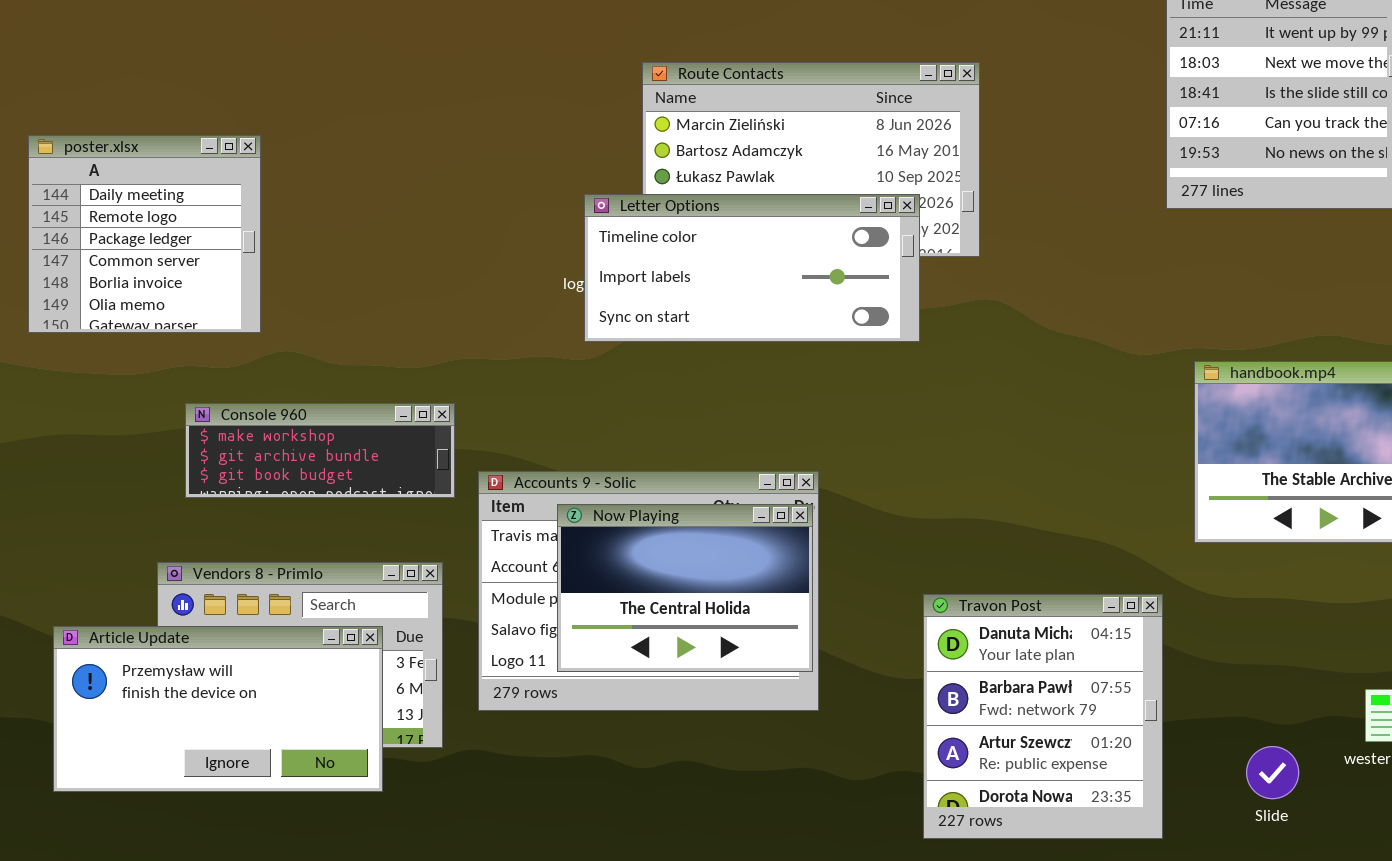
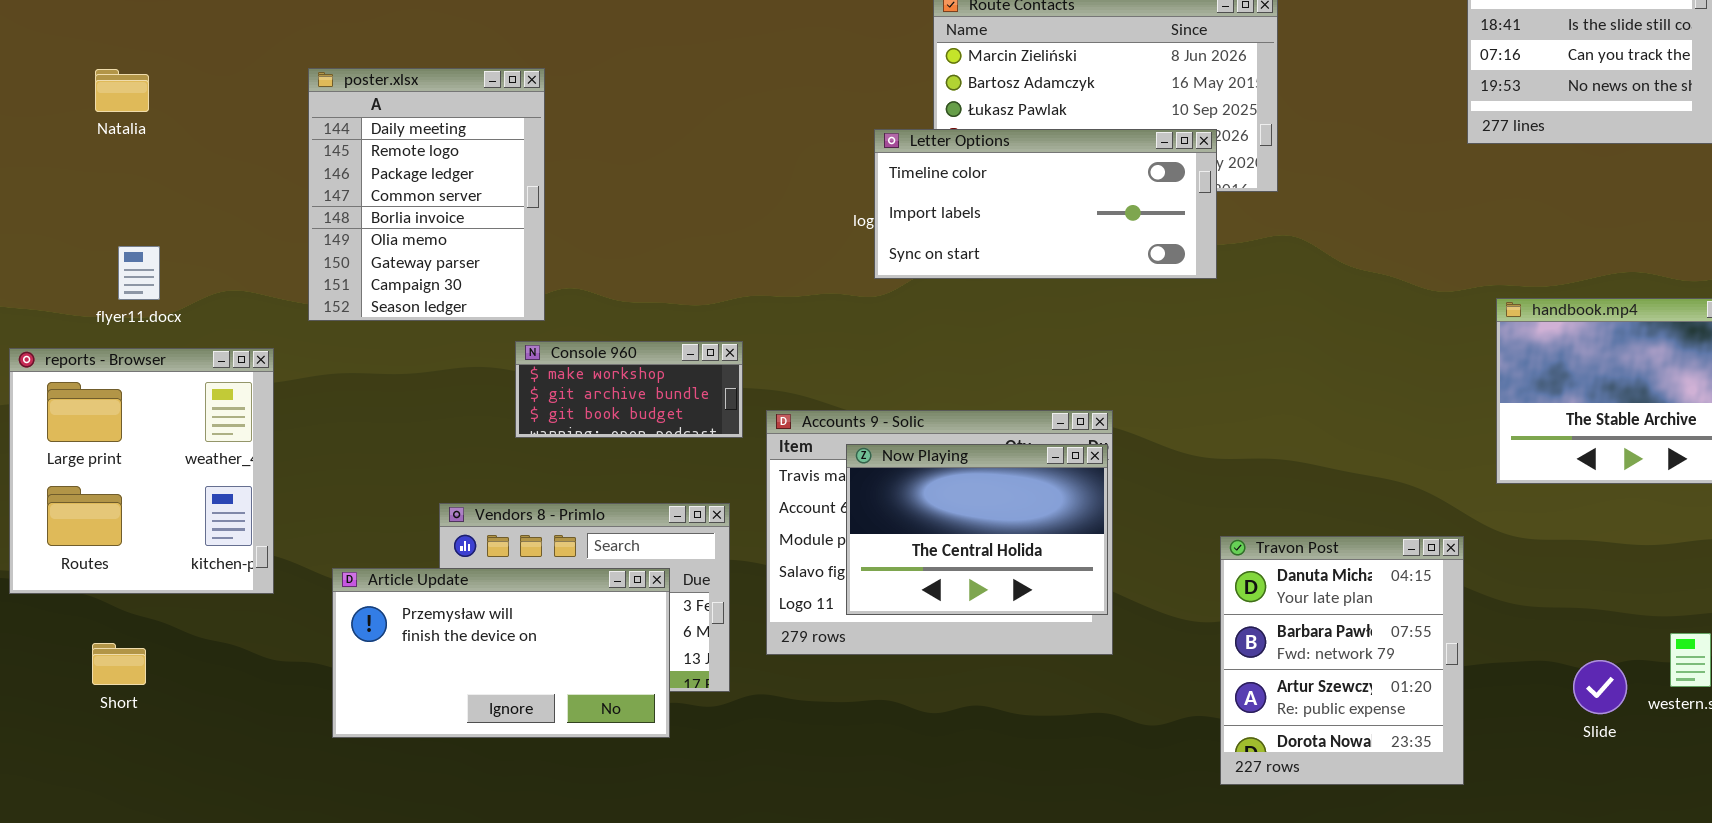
poster.xlsx: [28,135,261,333] -> [308,68,545,321], resized
Console 960: [185,403,455,498] -> [515,341,743,438], resized
Slide: [1246,746,1299,799] -> [1573,660,1627,714], moved

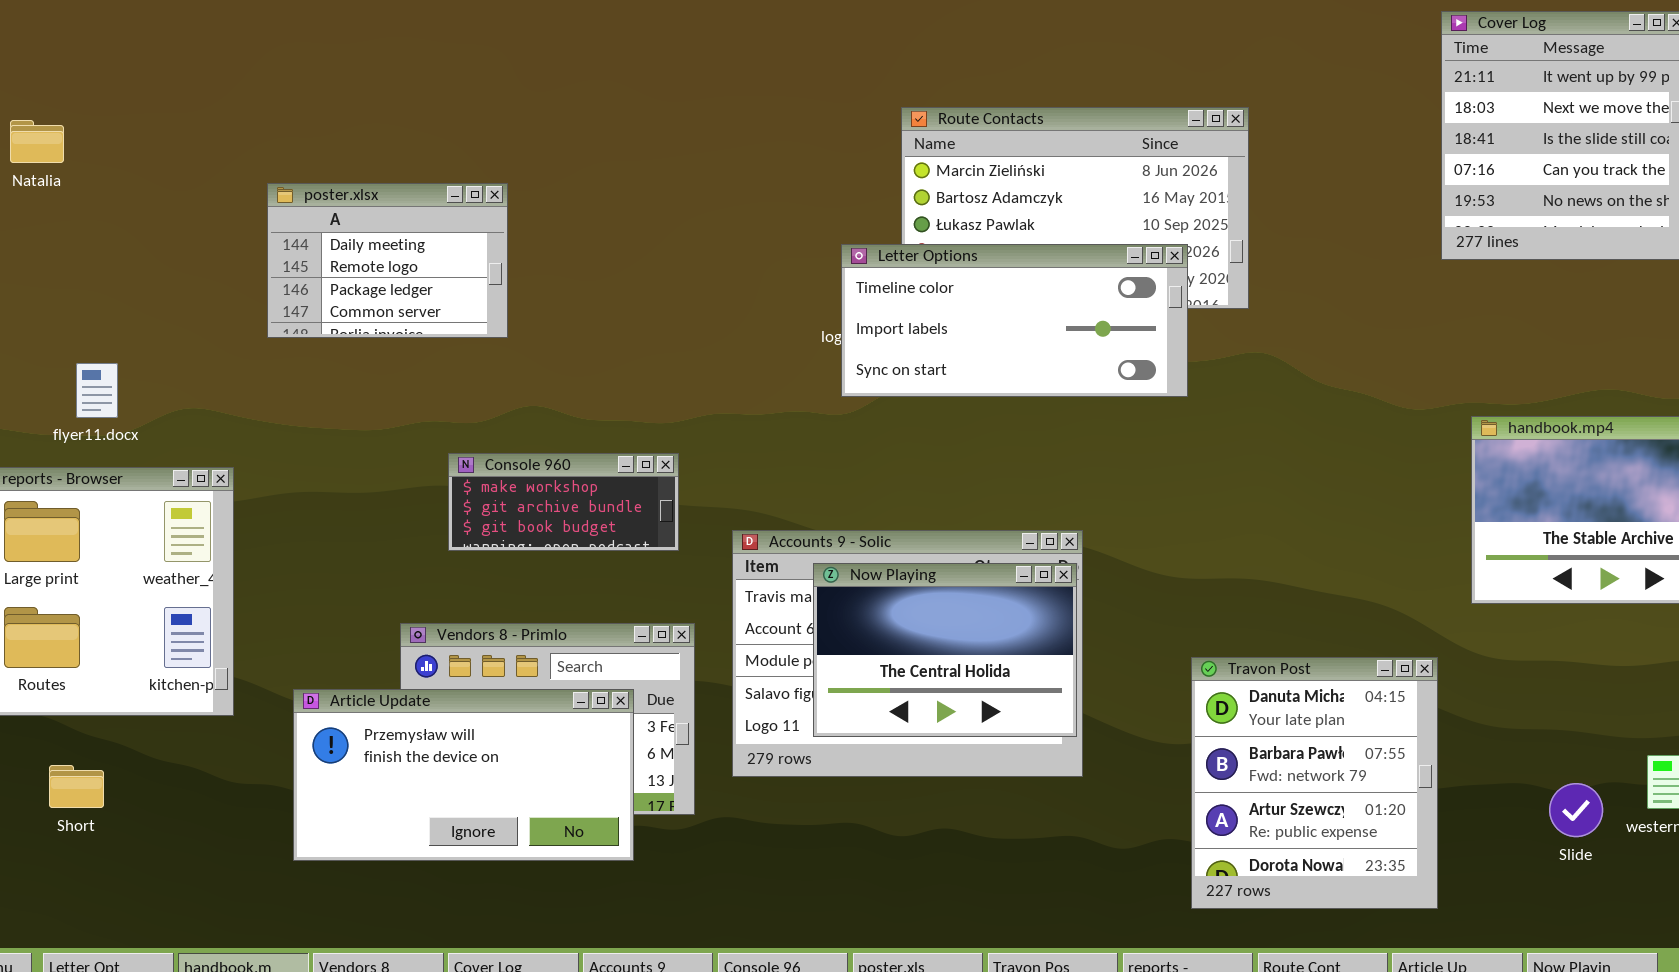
poster.xlsx: [308,68,545,321] -> [267,183,508,338], resized
Natalia: [95,69,149,112] -> [10,120,64,163], moved
Console 960: [515,341,743,438] -> [448,453,679,551], moved

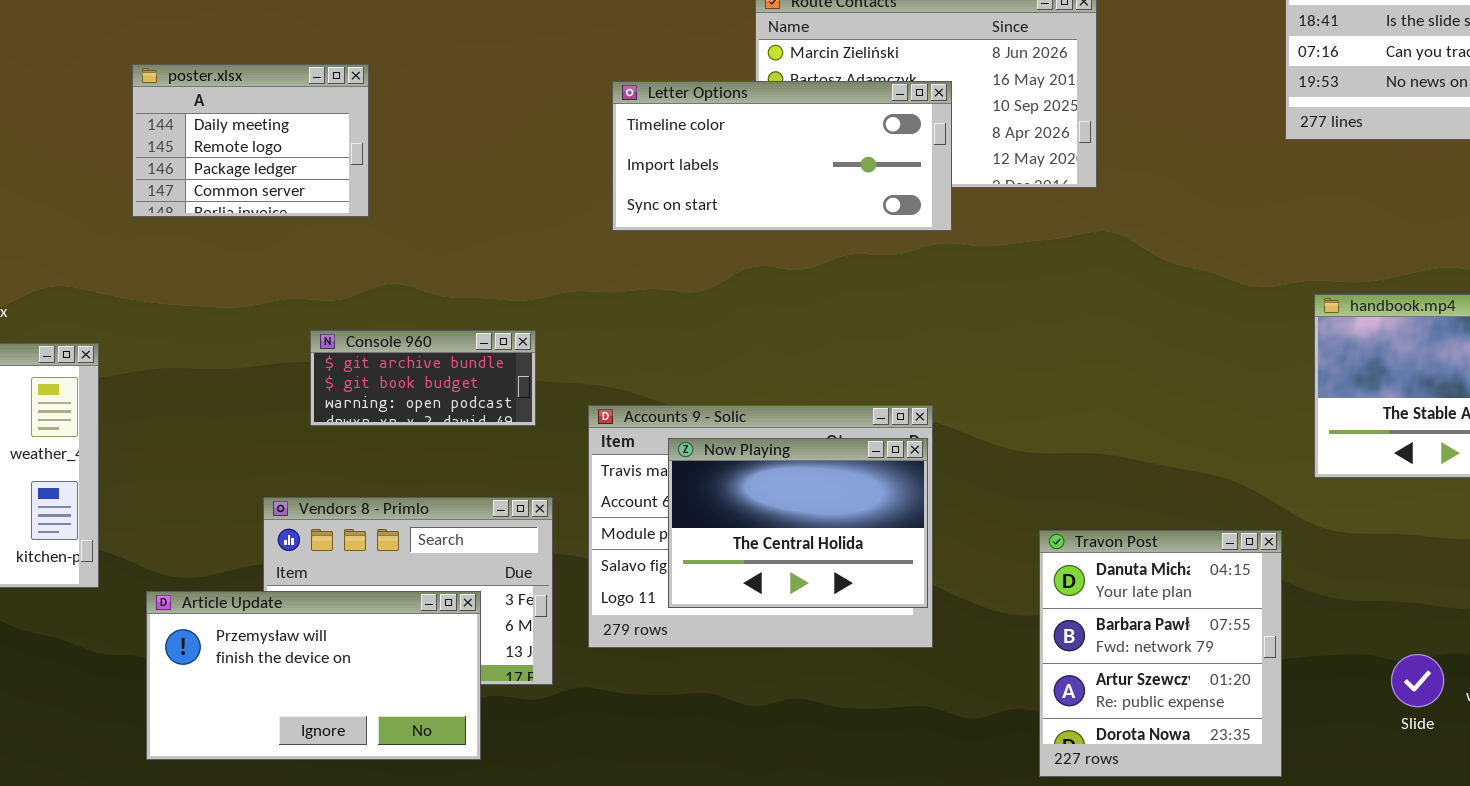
Letter Options: [841,244,1188,397] -> [612,81,952,231], moved
Console 960: [448,453,679,551] -> [310,330,536,426], scrolled down 1 row
Article Update: [293,689,634,861] -> [146,591,481,760], moved

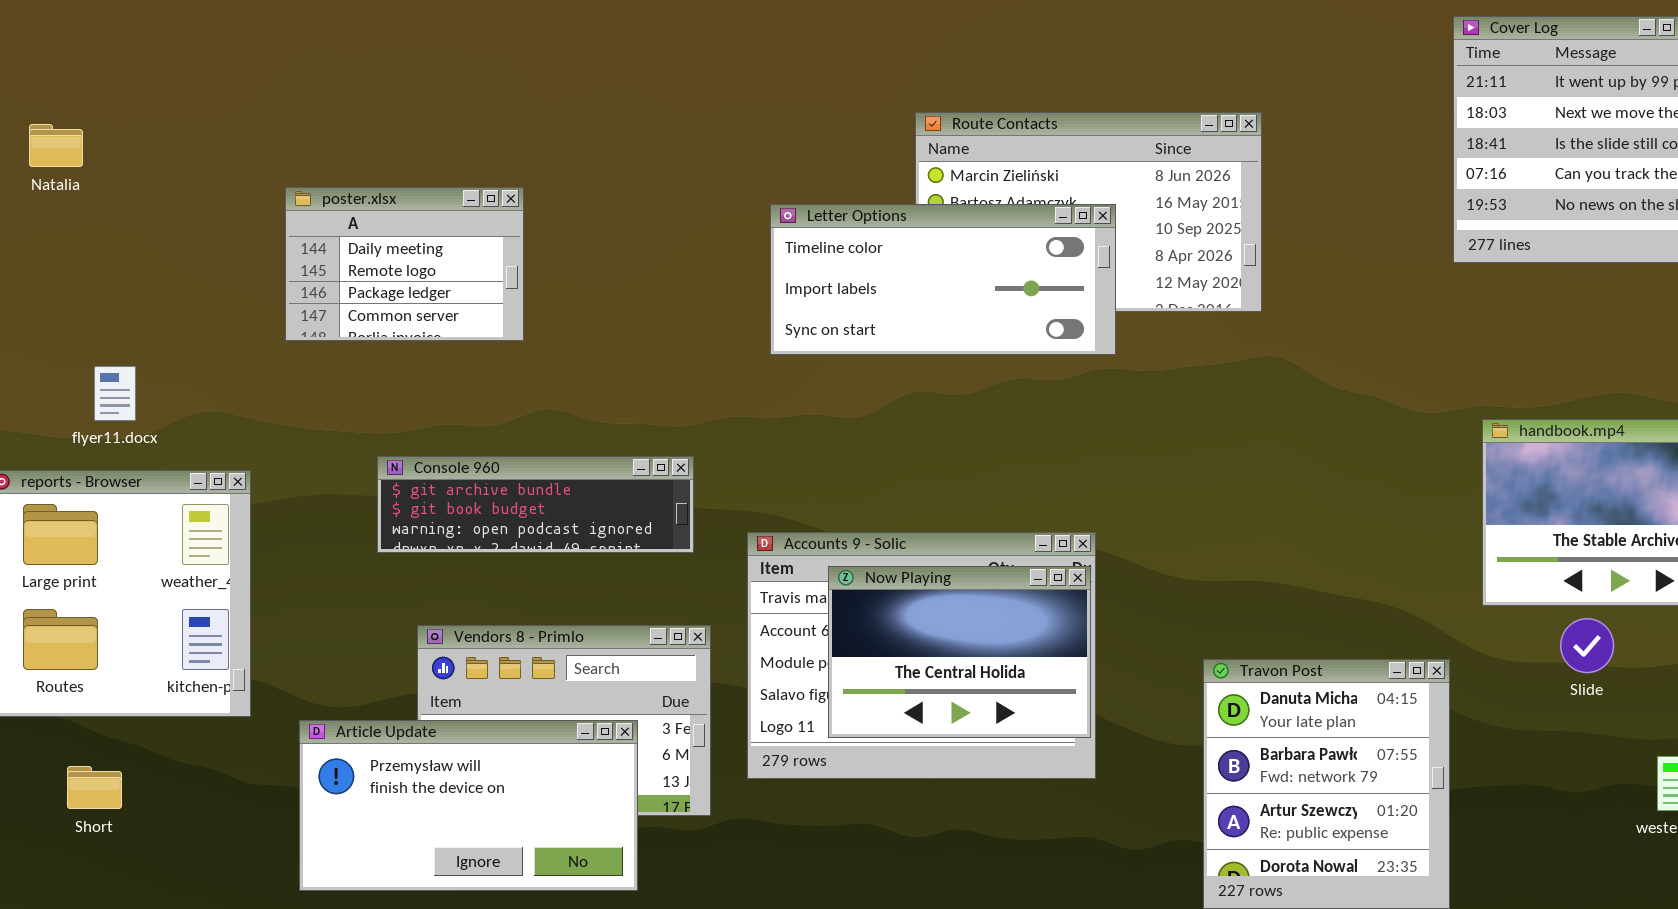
Console 960: [310,330,536,426] -> [377,456,694,553], resized
Slide: [1391,654,1444,707] -> [1560,618,1614,673], moved

